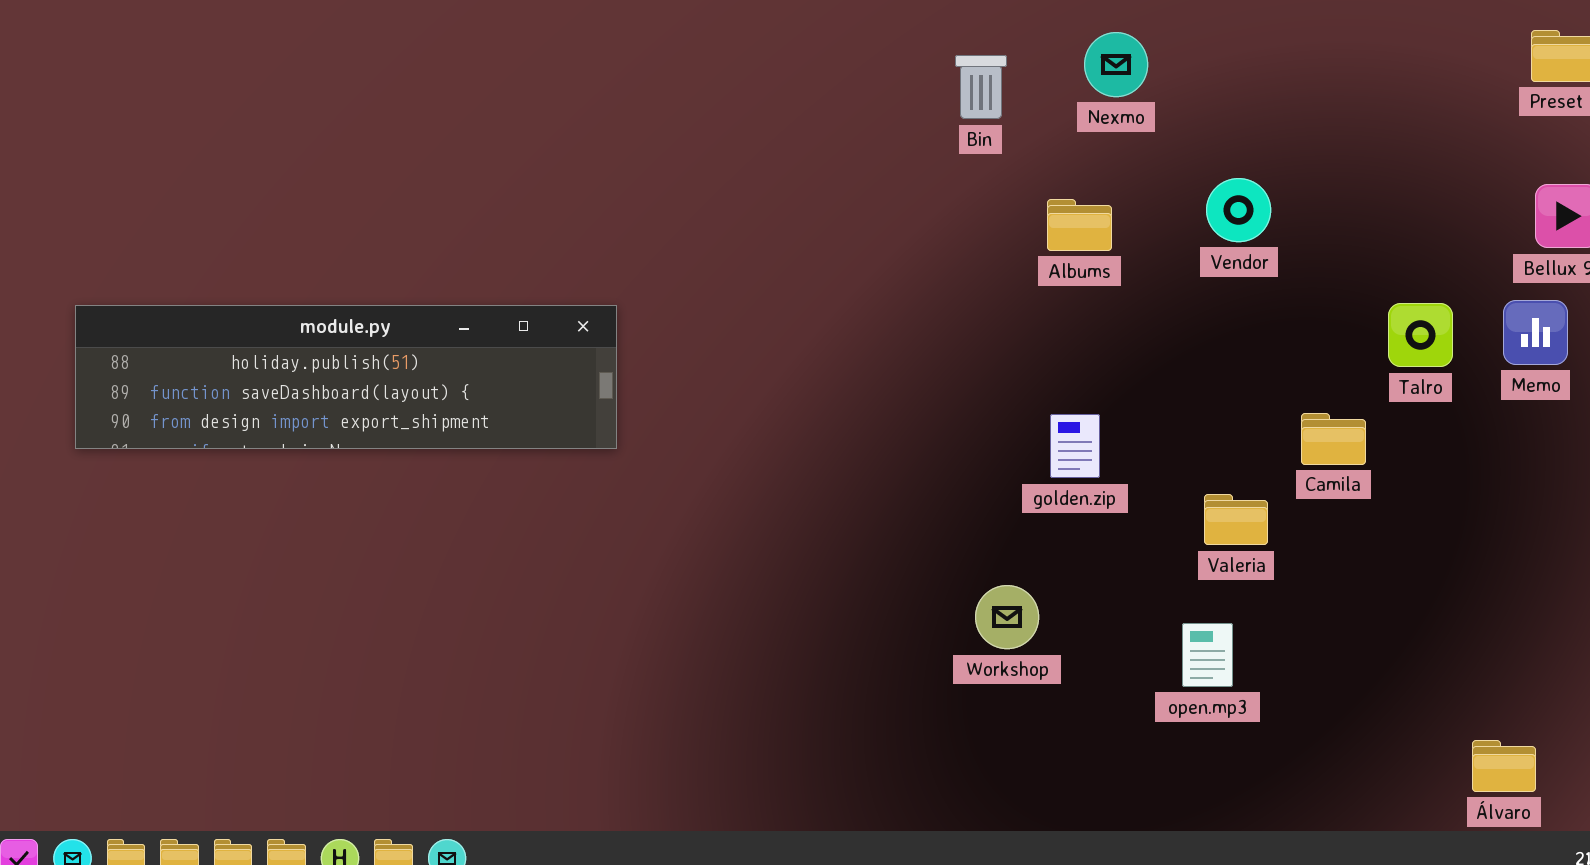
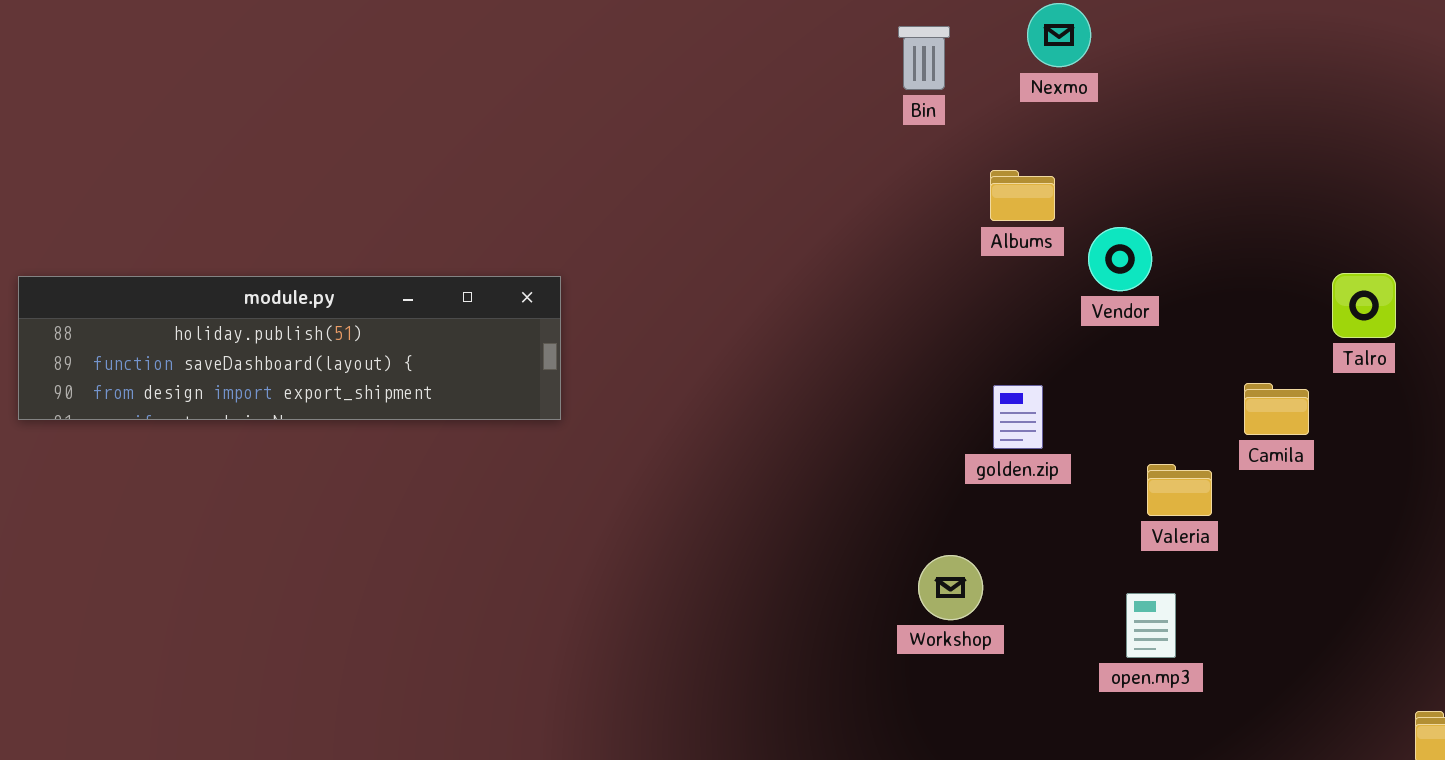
Vendor: [1206,178,1271,242] -> [1088,227,1152,291], moved

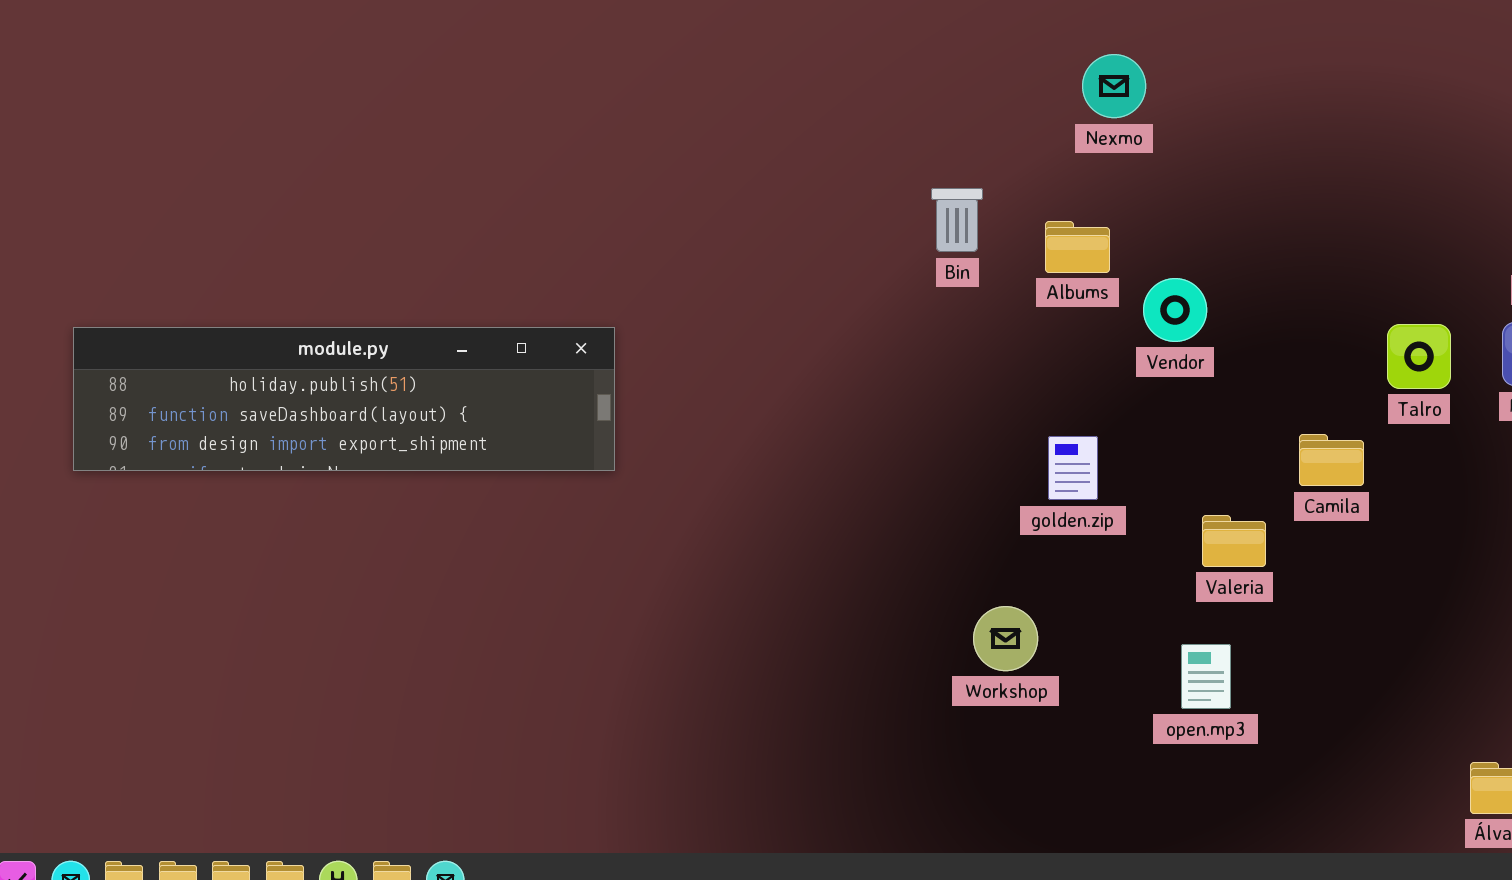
Bin: [898,26,950,90] -> [931,188,983,252], moved

